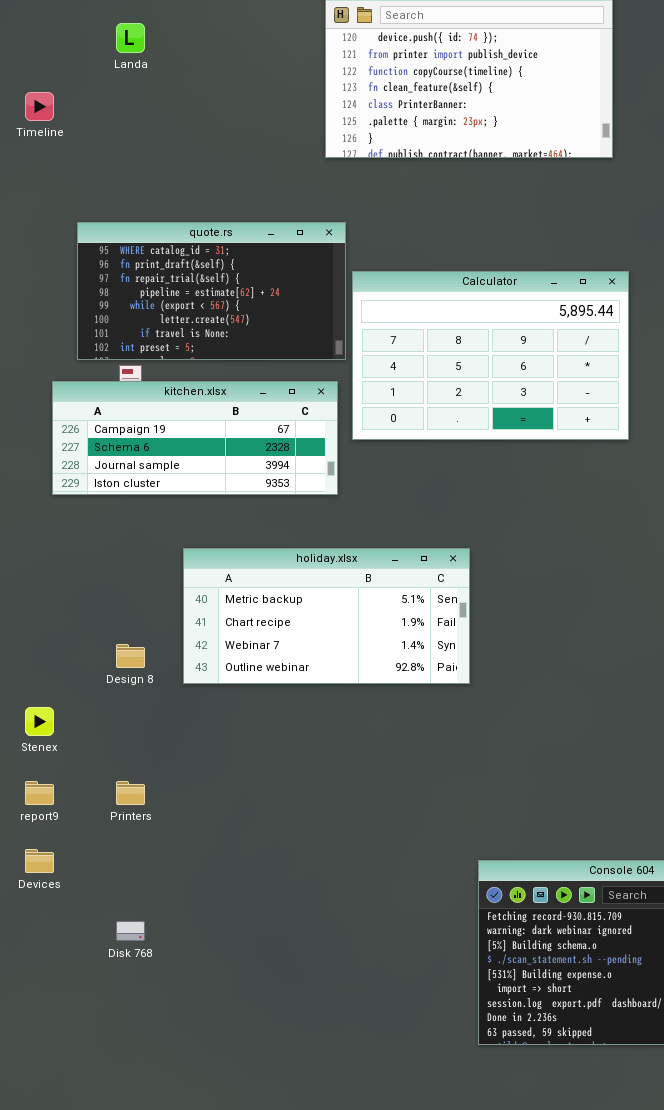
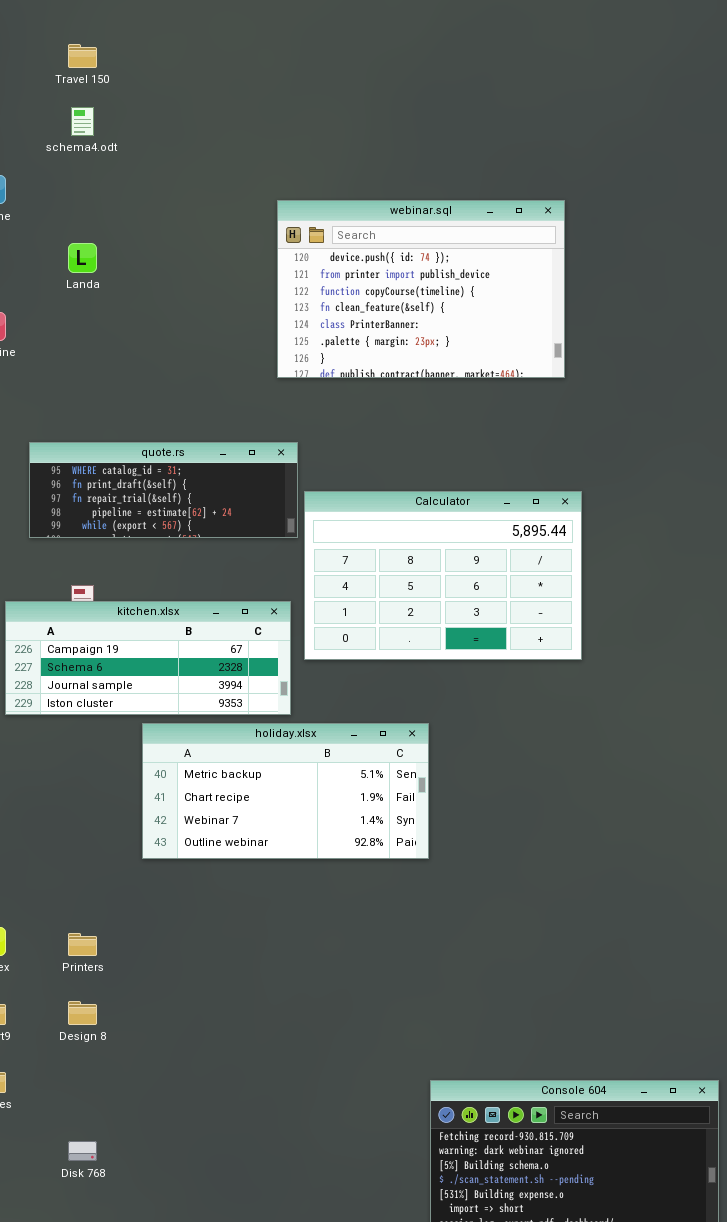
quote.rs: [77,222,346,360] -> [29,442,298,538], resized
holiday.xlsx: [183,548,470,684] -> [142,723,429,859], moved
Design 8: [116,644,145,668] -> [68,1001,97,1025], moved
Printers: [116,781,145,805] -> [68,933,97,956], moved

